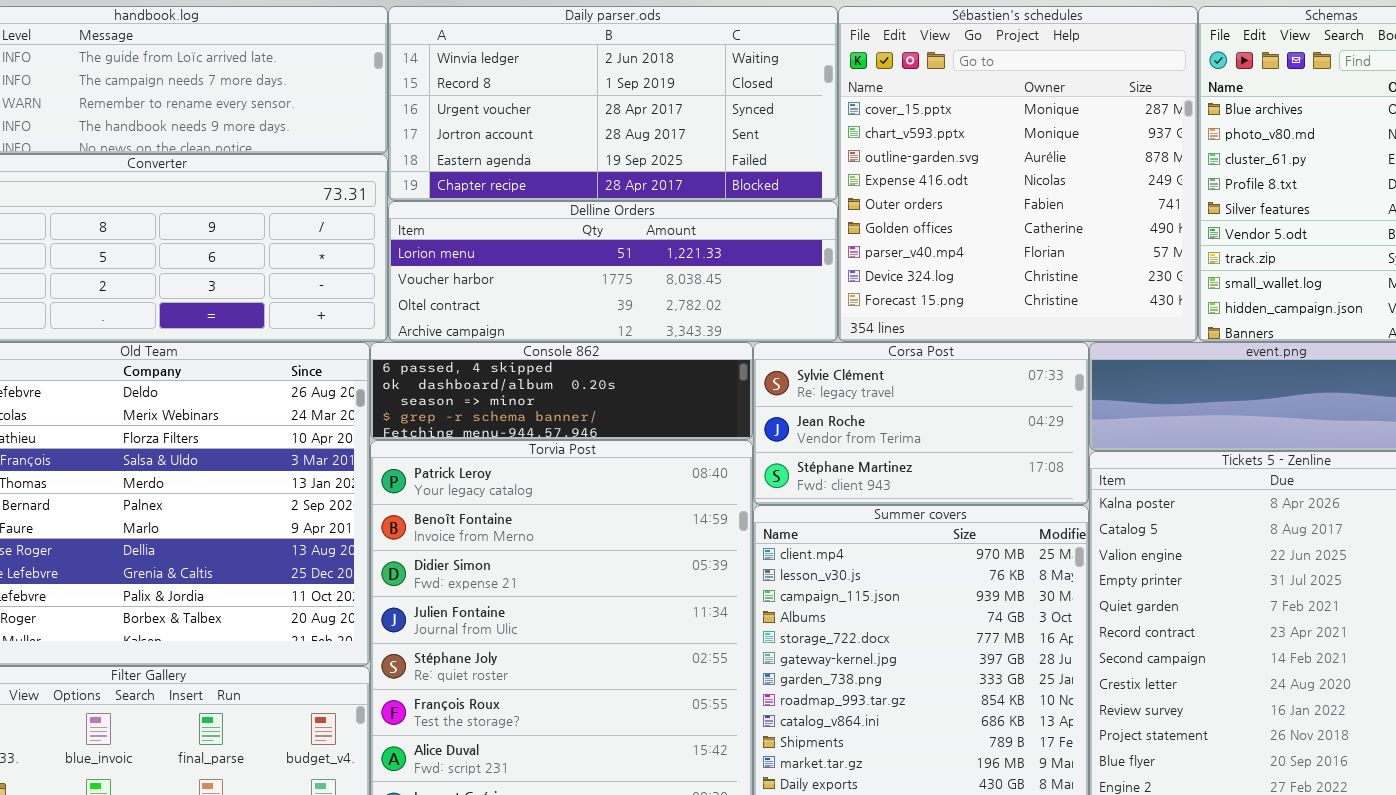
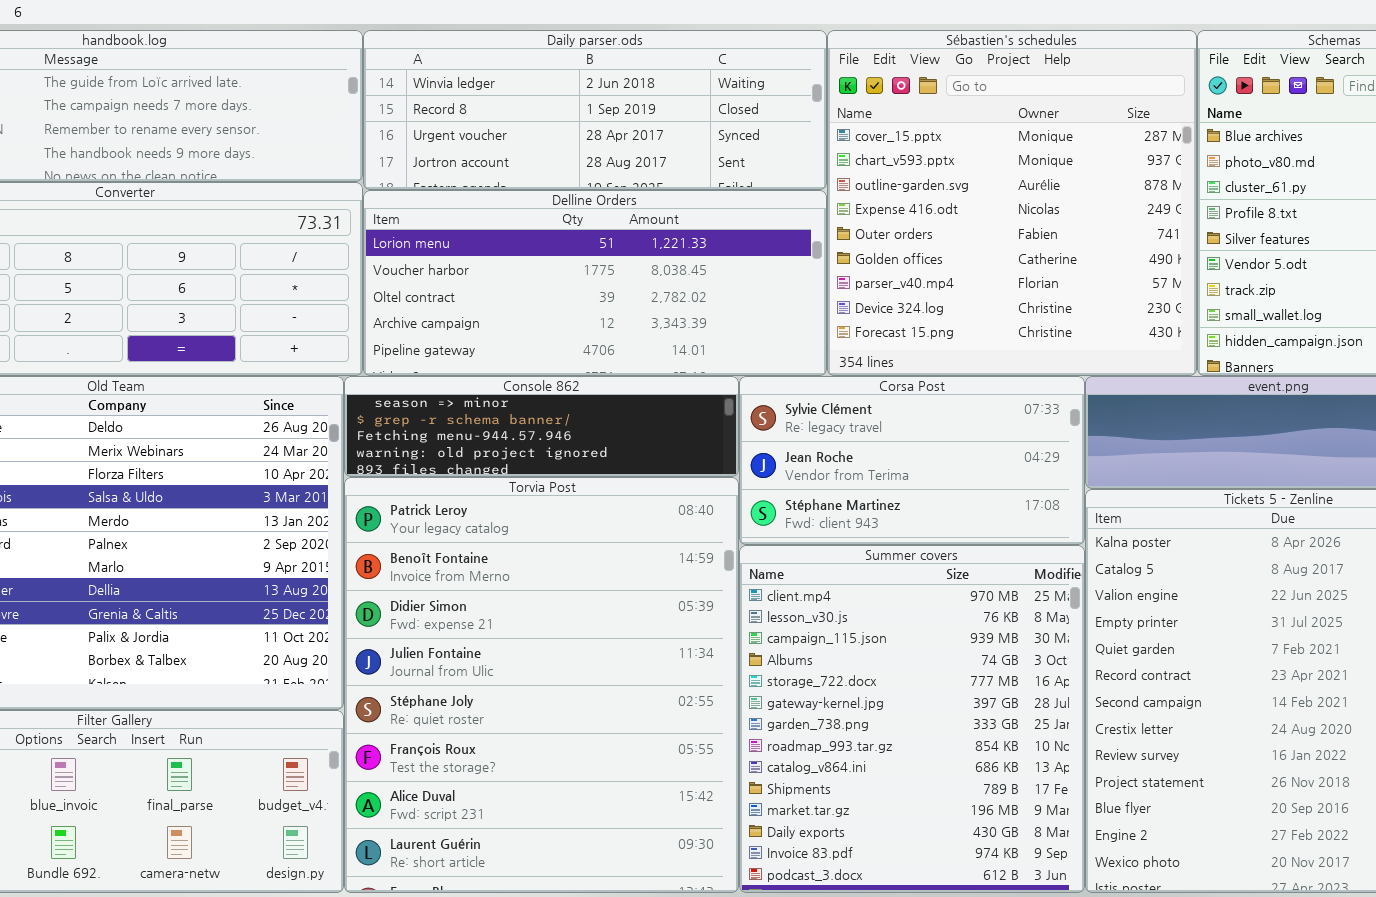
Daily parser.ods: [388,6,838,201] -> [363,30,827,190], resized
Delline Orders: [388,201,838,342] -> [363,190,827,376], resized
Console 862: [370,342,753,440] -> [344,376,739,477], scrolled down 2 rows

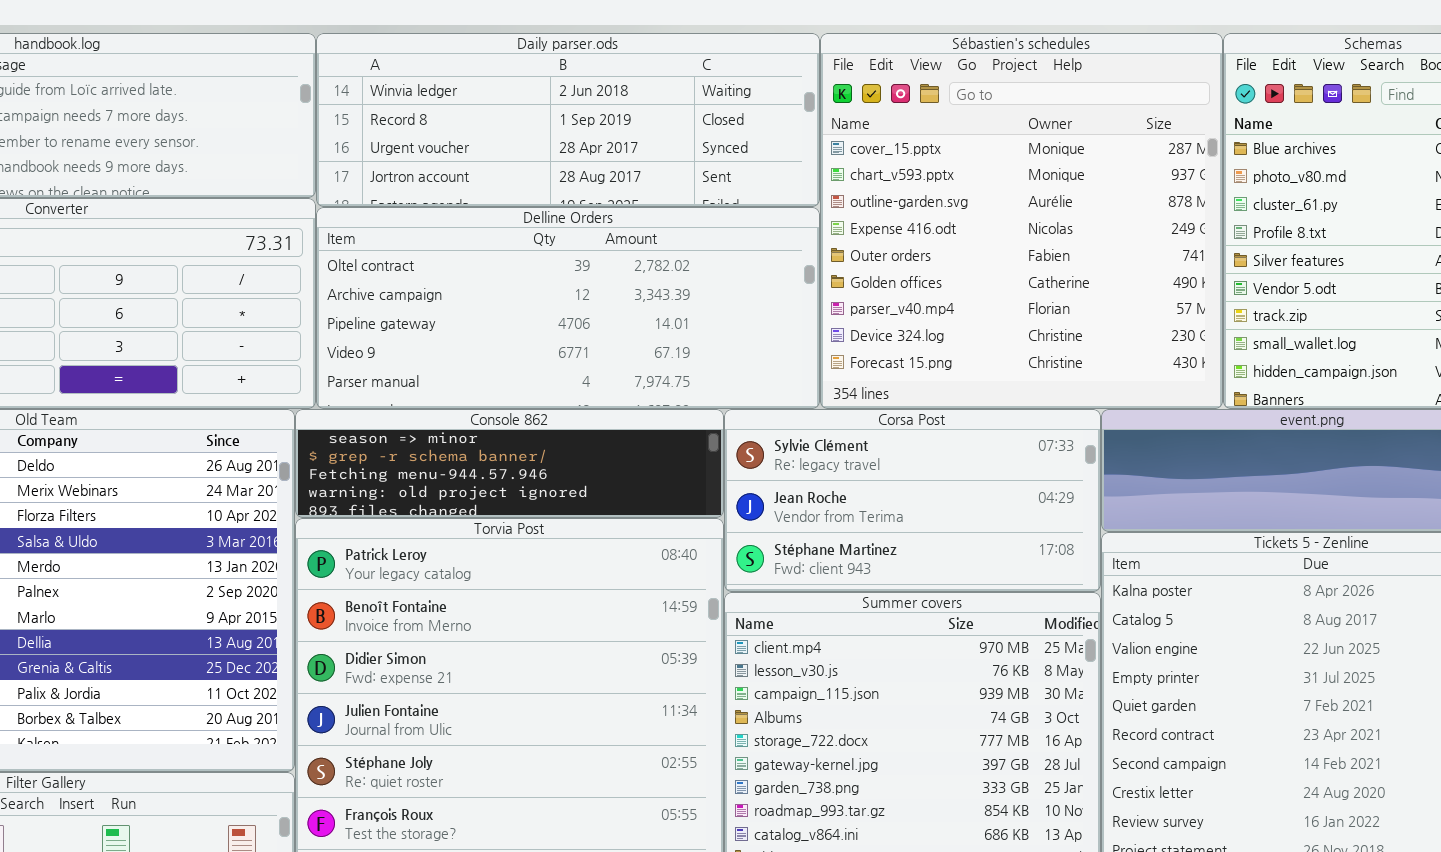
Delline Orders: [363,190,827,376] -> [316,207,820,409], scrolled down 2 rows

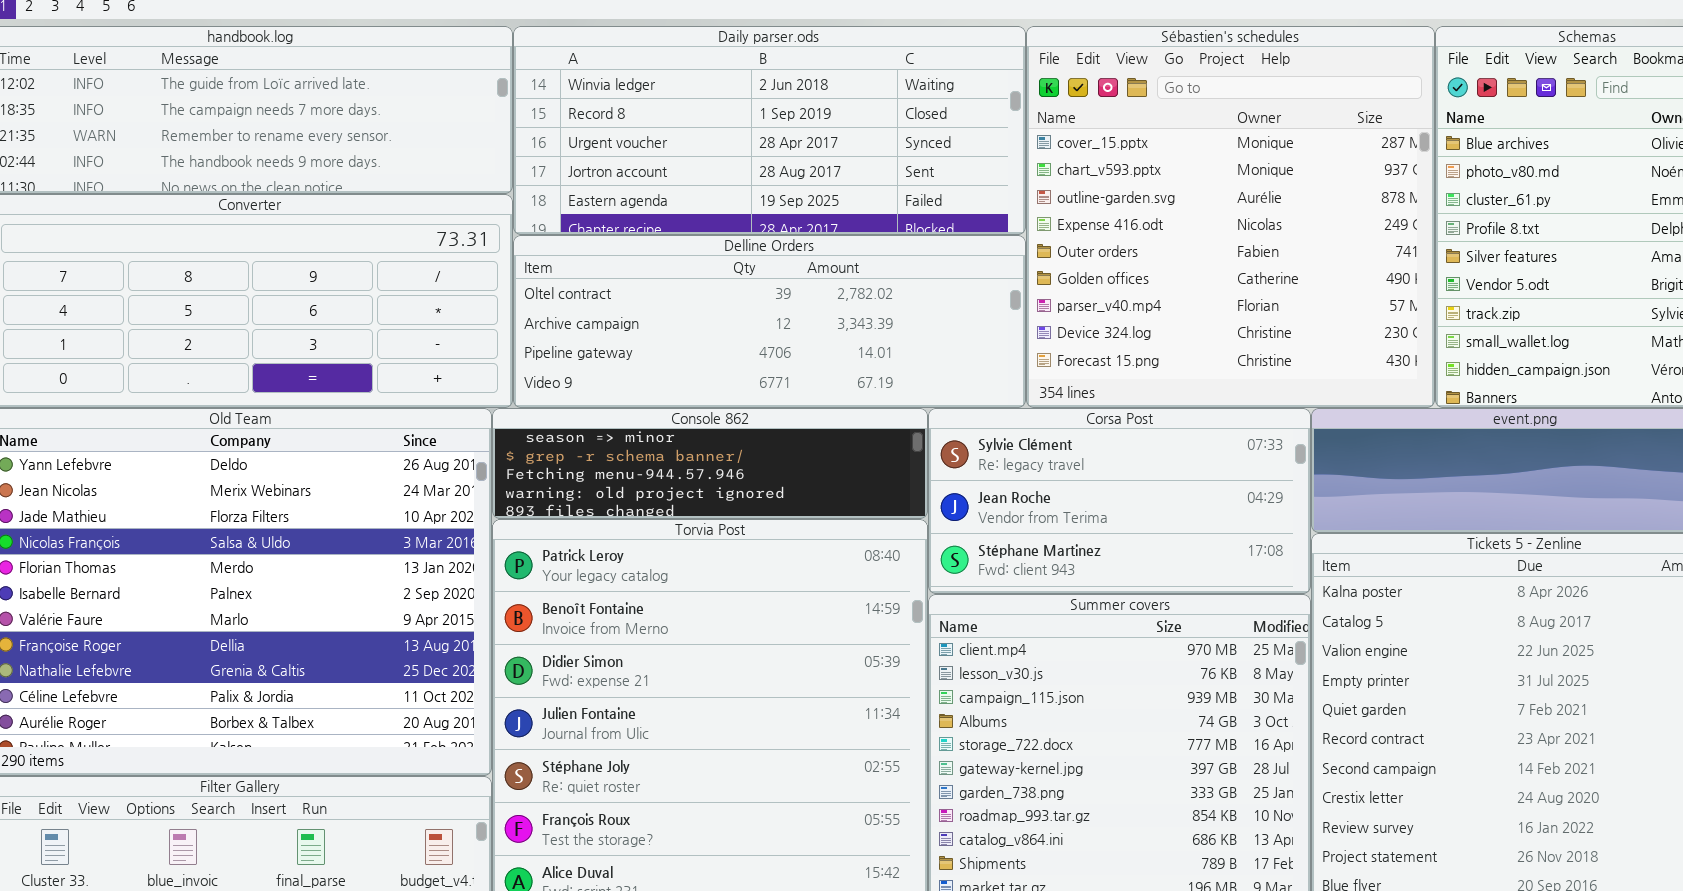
Daily parser.ods: [316,33,820,207] -> [513,26,1026,235], resized
Delline Orders: [316,207,820,409] -> [513,235,1026,408], resized

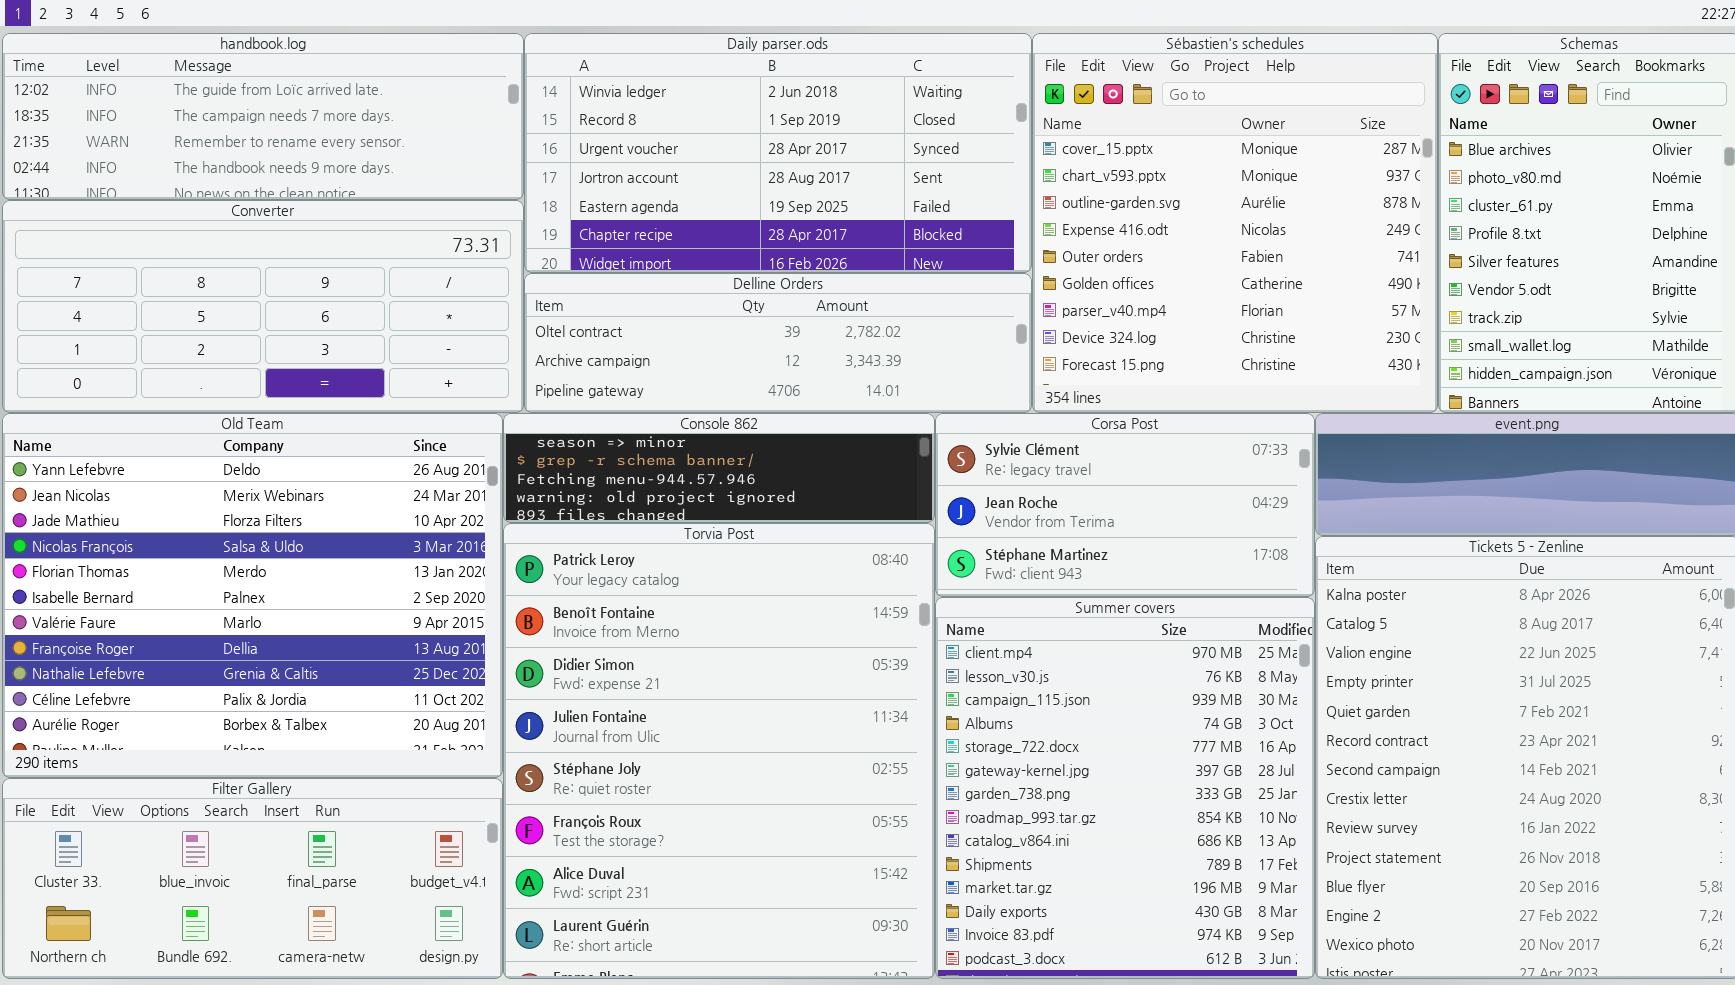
Daily parser.ods: [513,26,1026,235] -> [524,33,1032,273], resized
Delline Orders: [513,235,1026,408] -> [524,273,1032,413], resized

